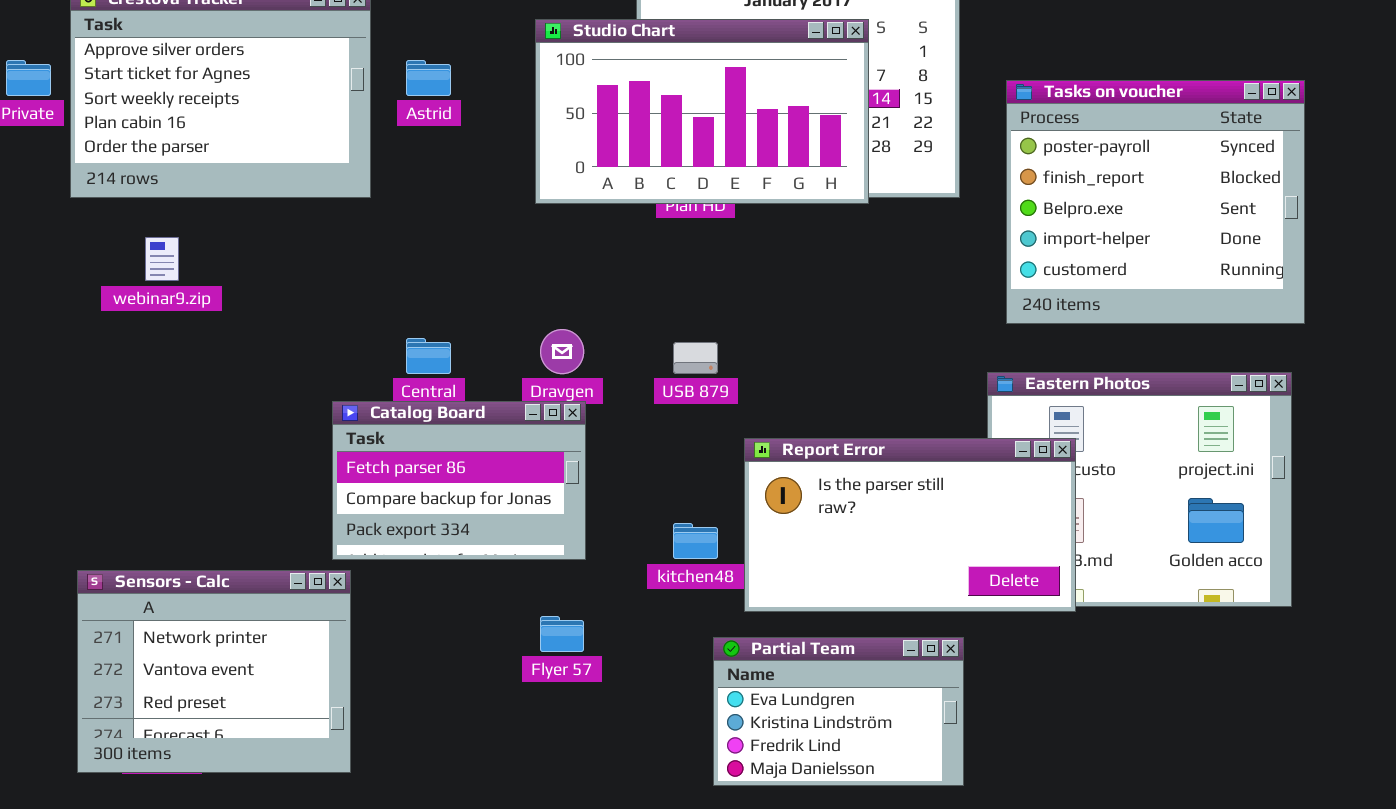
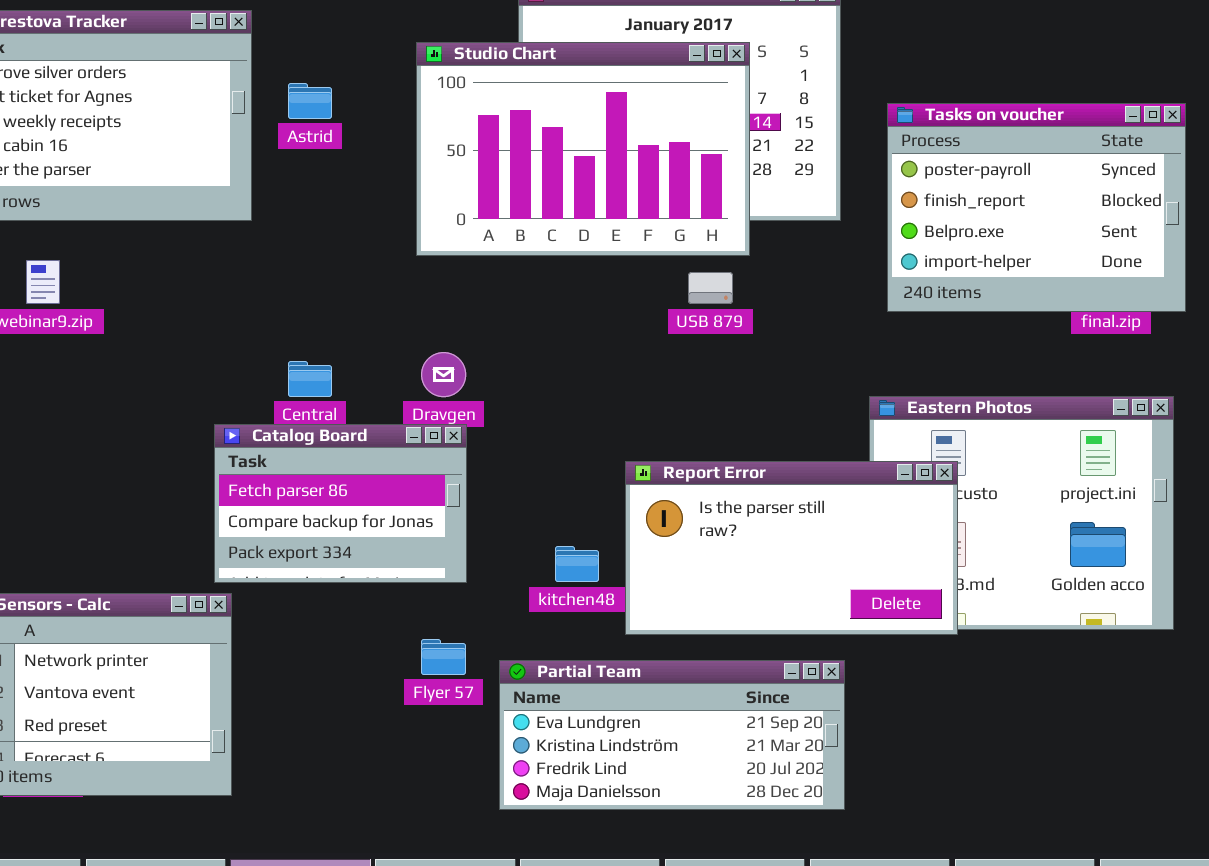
Studio Chart: [535,19,869,204] -> [416,42,750,256], resized
Tasks on voucher: [1006,80,1305,324] -> [887,103,1186,312], resized
USB 879: [673,342,718,374] -> [688,272,733,304], moved
Partial Team: [713,637,964,786] -> [499,660,845,810], resized

